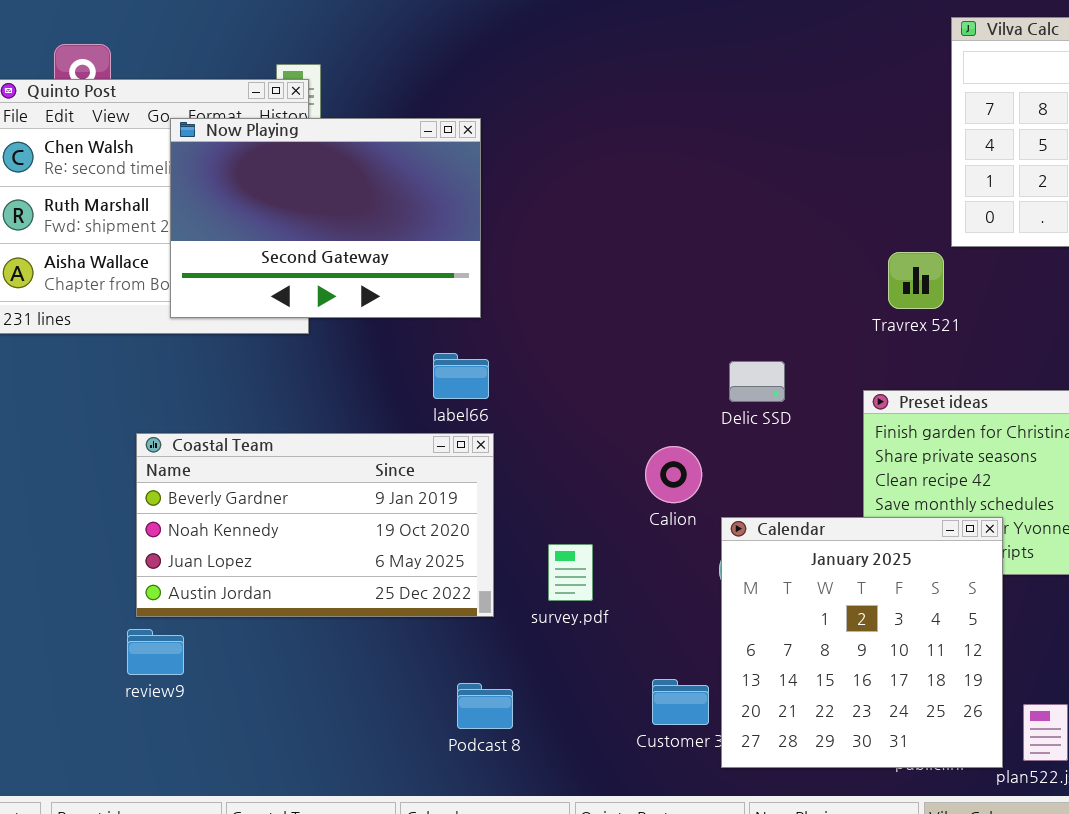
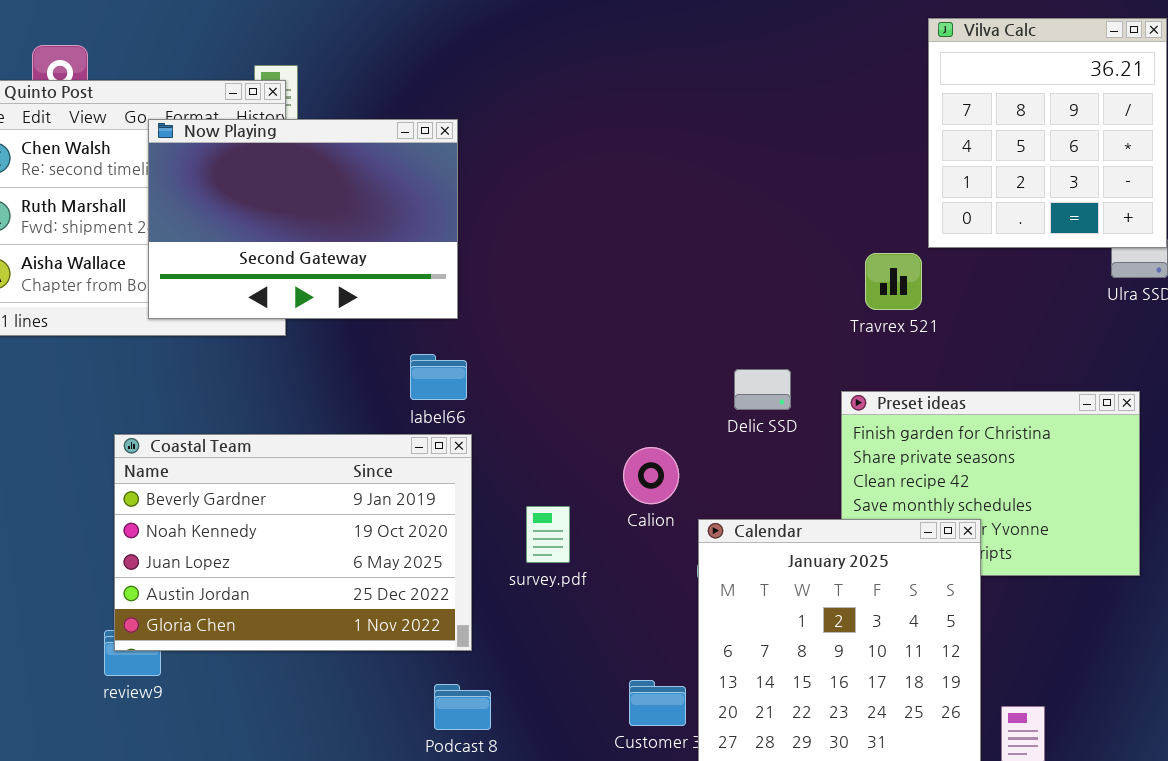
Delic SSD: [729,361,785,402] -> [734,369,791,410], moved
Coastal Team: [136,433,494,617] -> [114,434,472,651], resized
survey.pdf: [548,544,593,601] -> [526,506,570,563], moved

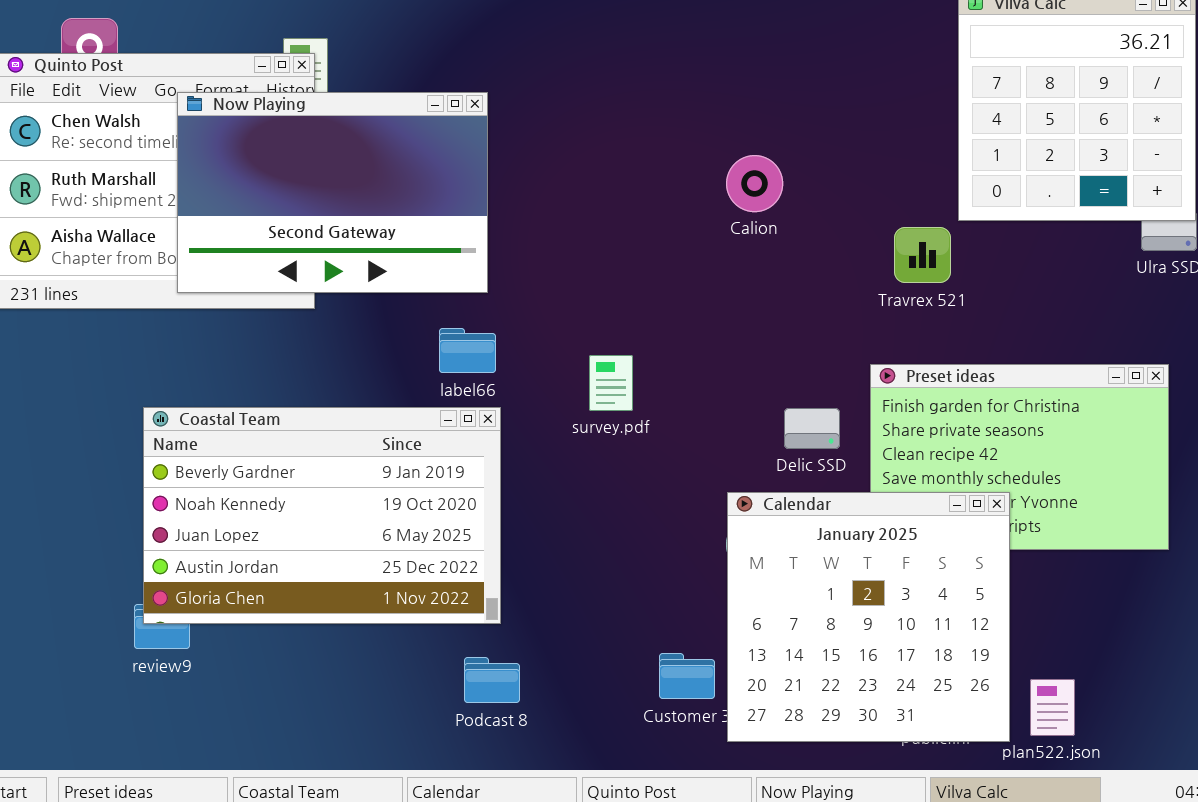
Delic SSD: [734,369,791,410] -> [784,408,840,449], moved
Calion: [623,447,679,504] -> [726,155,783,212], moved
survey.pdf: [526,506,570,563] -> [589,355,633,411], moved

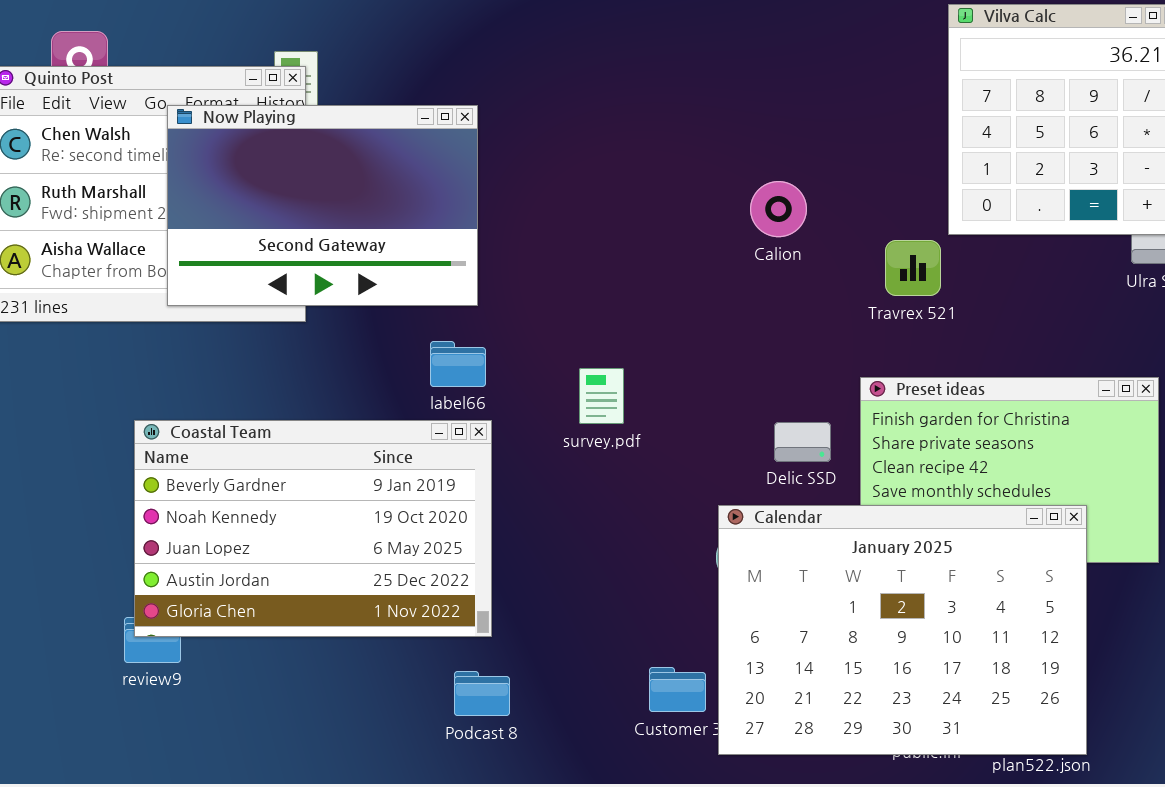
Calion: [726,155,783,212] -> [750,181,807,237], moved
Calendar: [727,492,1010,742] -> [718,505,1087,755], resized

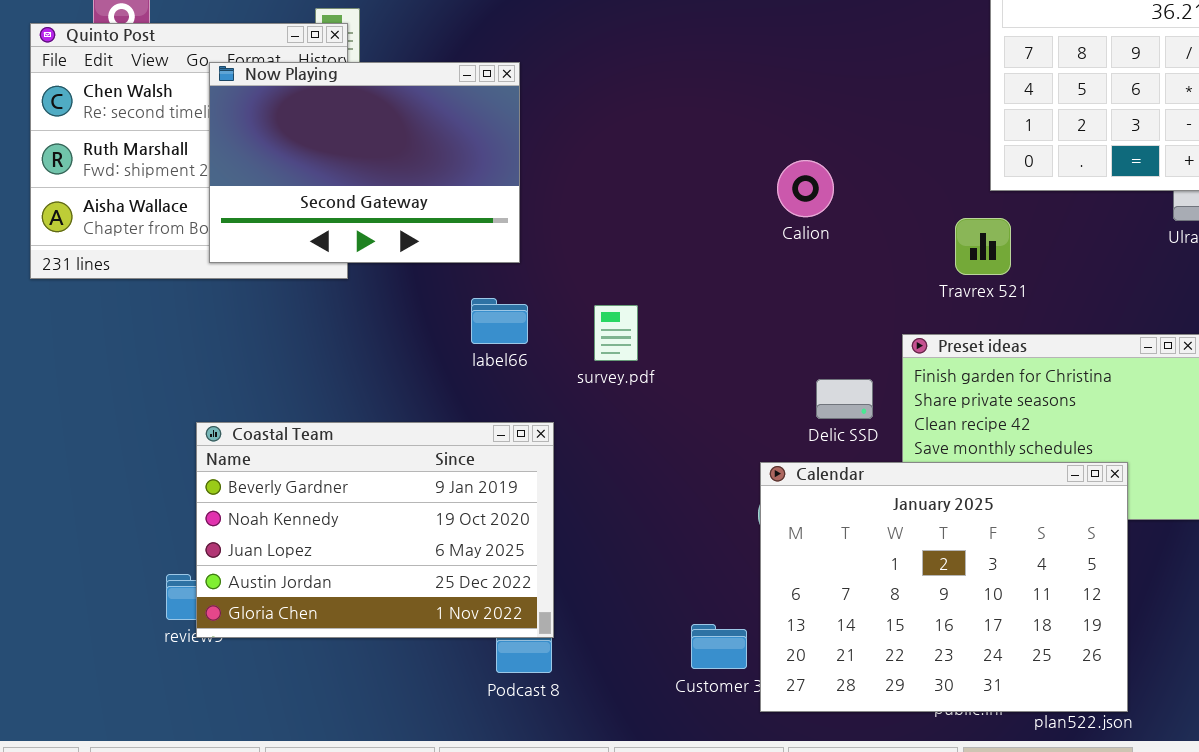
Calion: [750,181,807,237] -> [777,160,834,217], moved
Travrex 521: [885,240,941,296] -> [955,218,1011,275], moved
survey.pdf: [579,368,624,424] -> [594,305,638,361], moved
Coastal Team: [134,420,492,637] -> [196,422,554,638], moved

